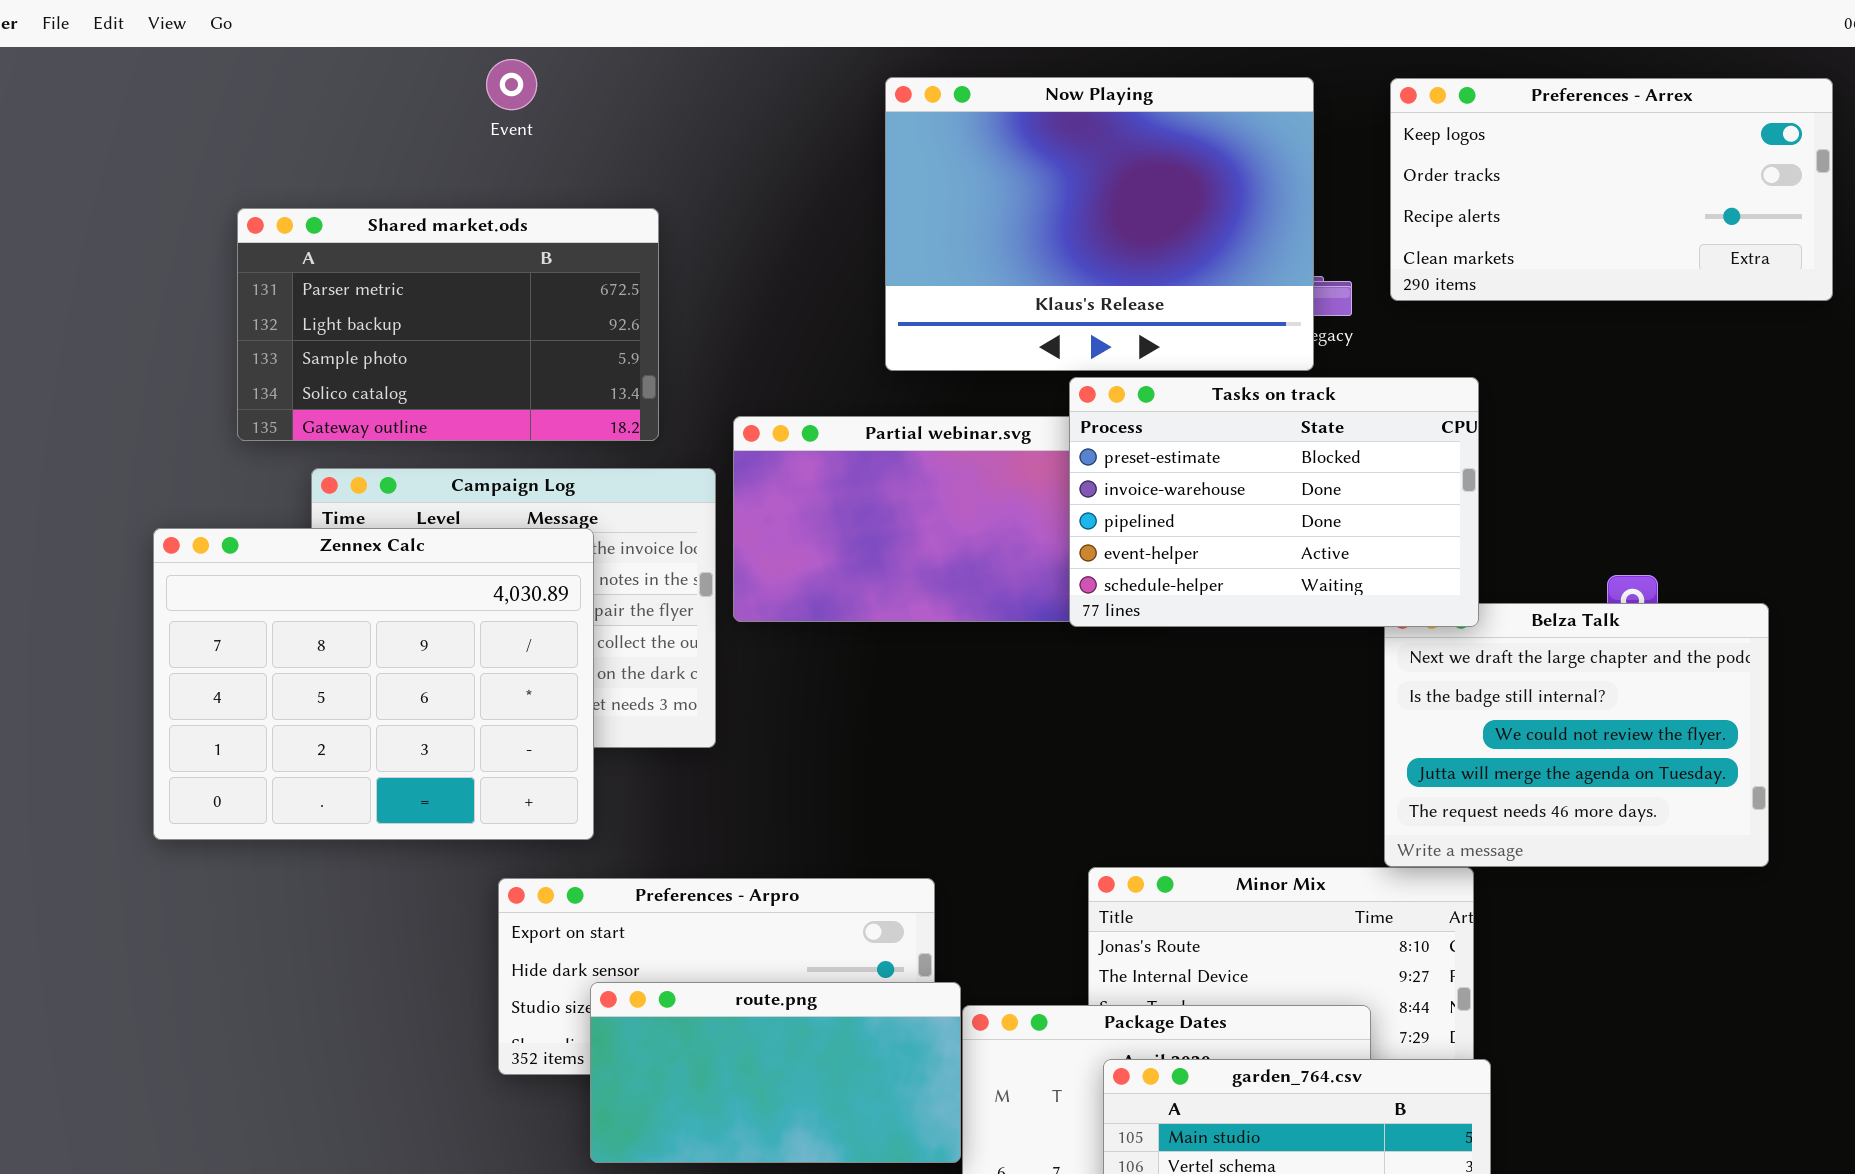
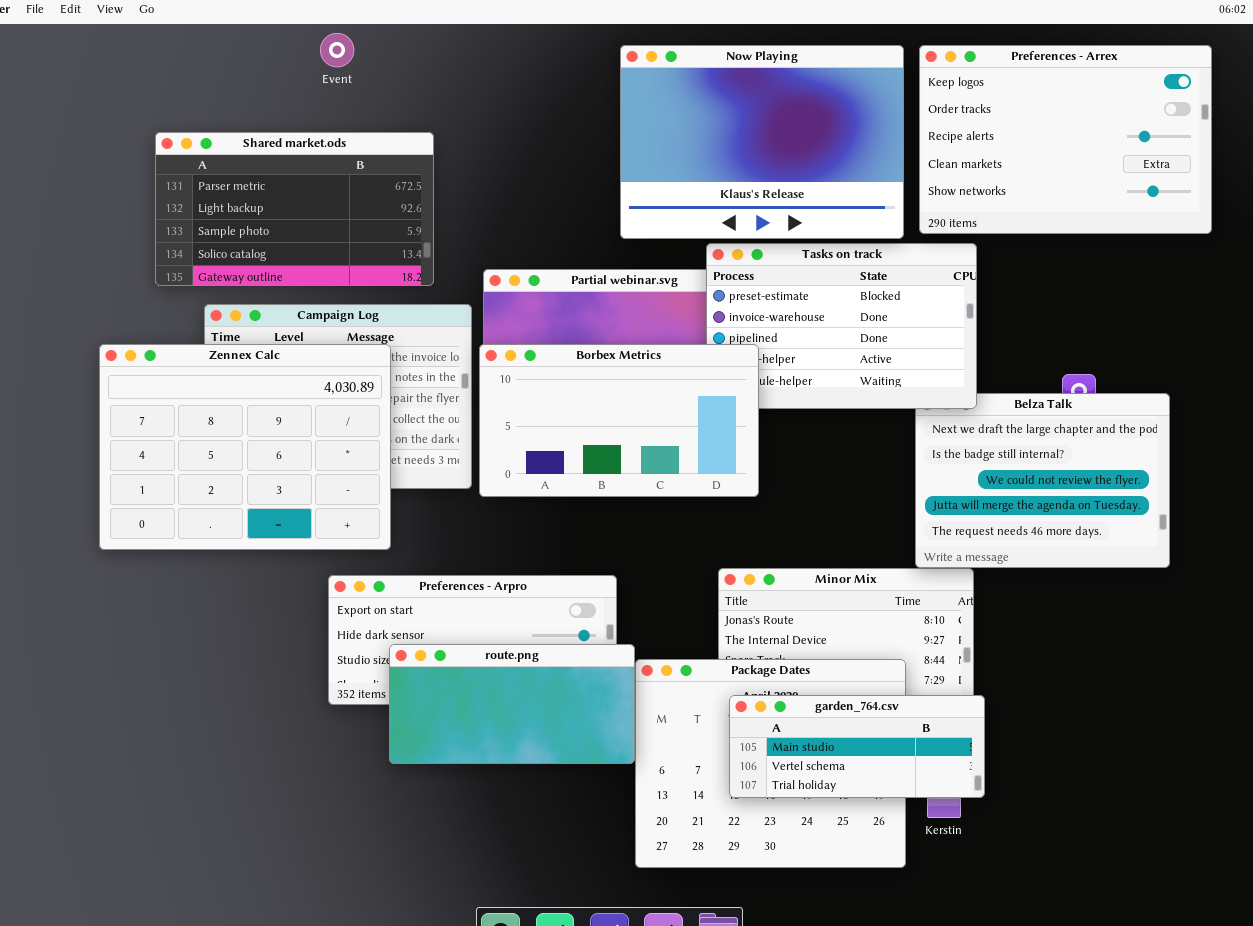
Now Playing: [885,77,1314,371] -> [620,45,904,239], moved
Preferences - Arrex: [1390,78,1833,301] -> [919,45,1212,234], resized
Borbex Metrics: none -> [479,344,759,497], opened

